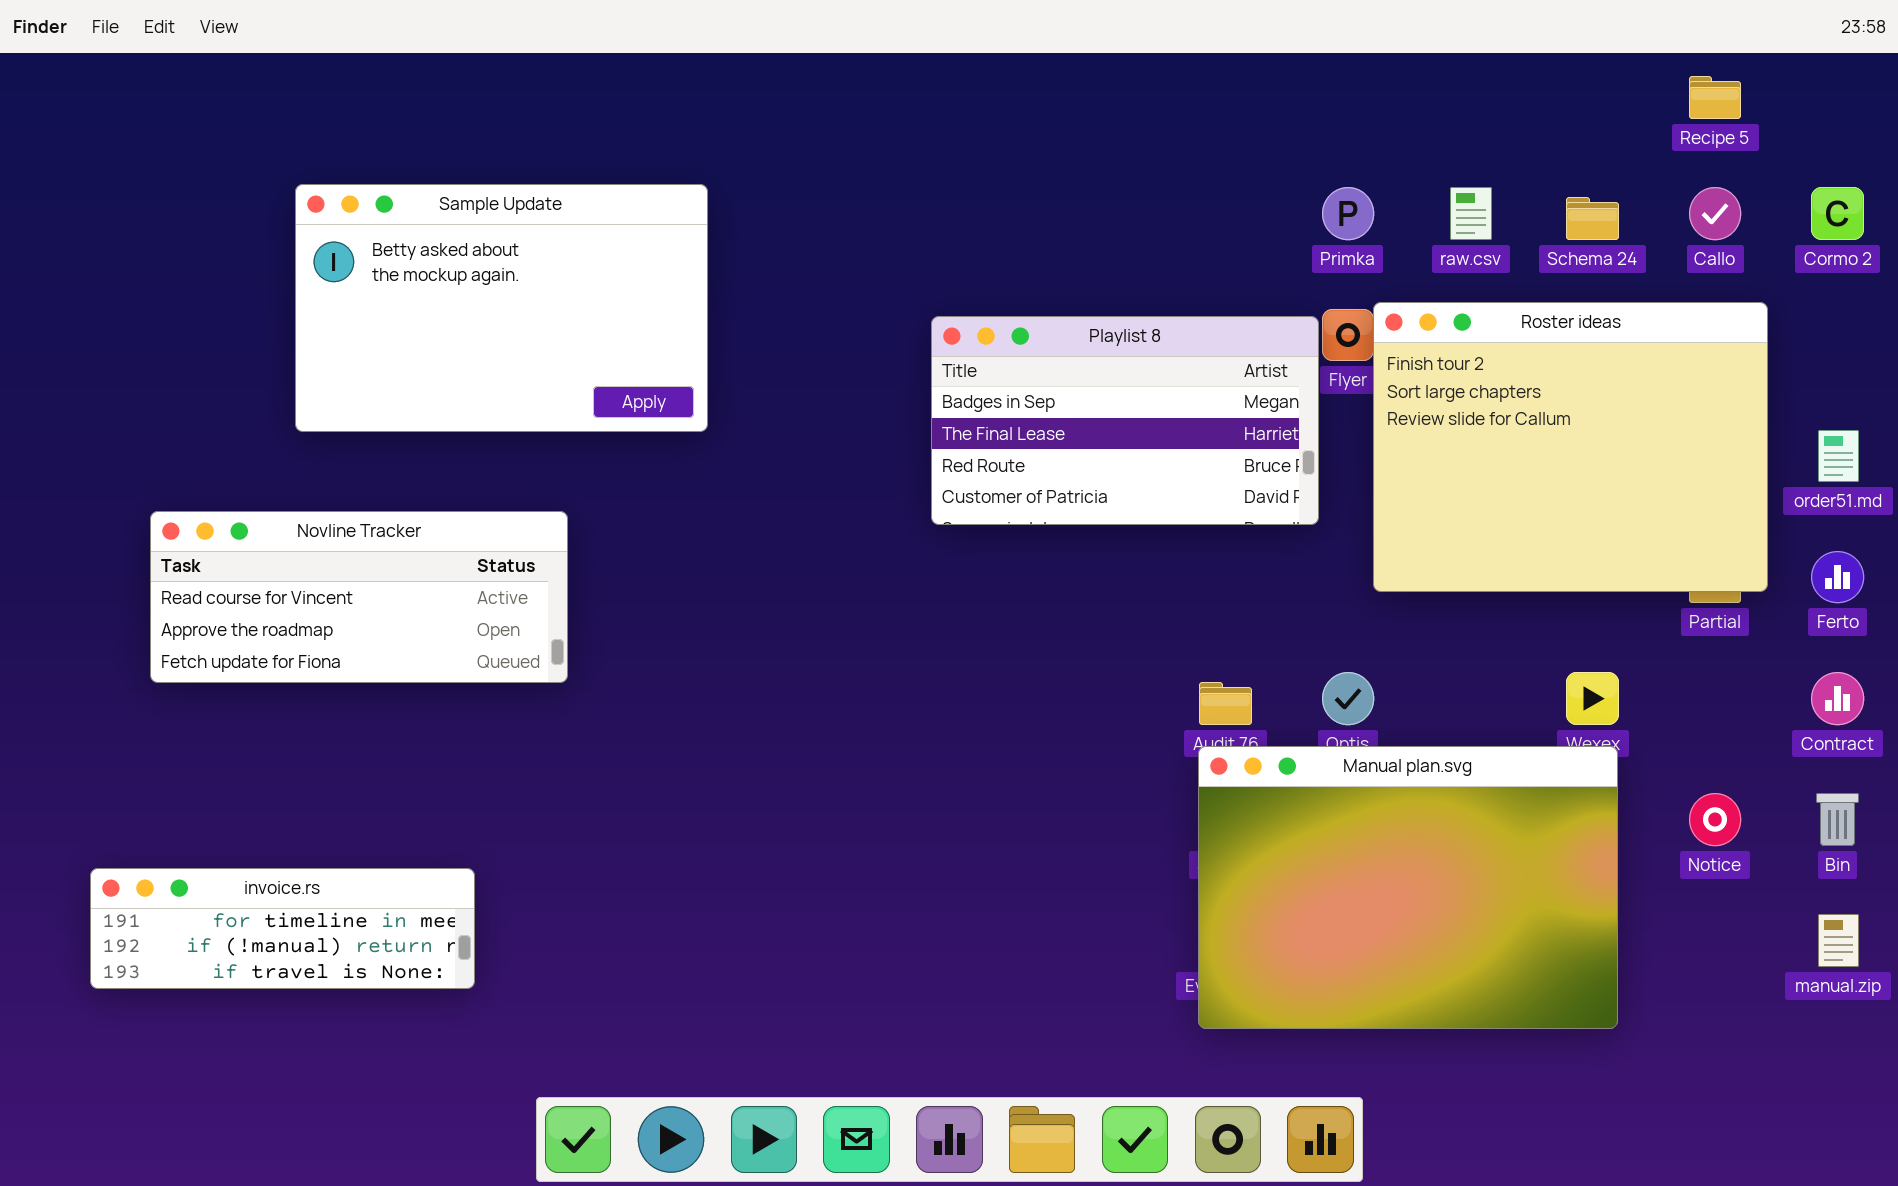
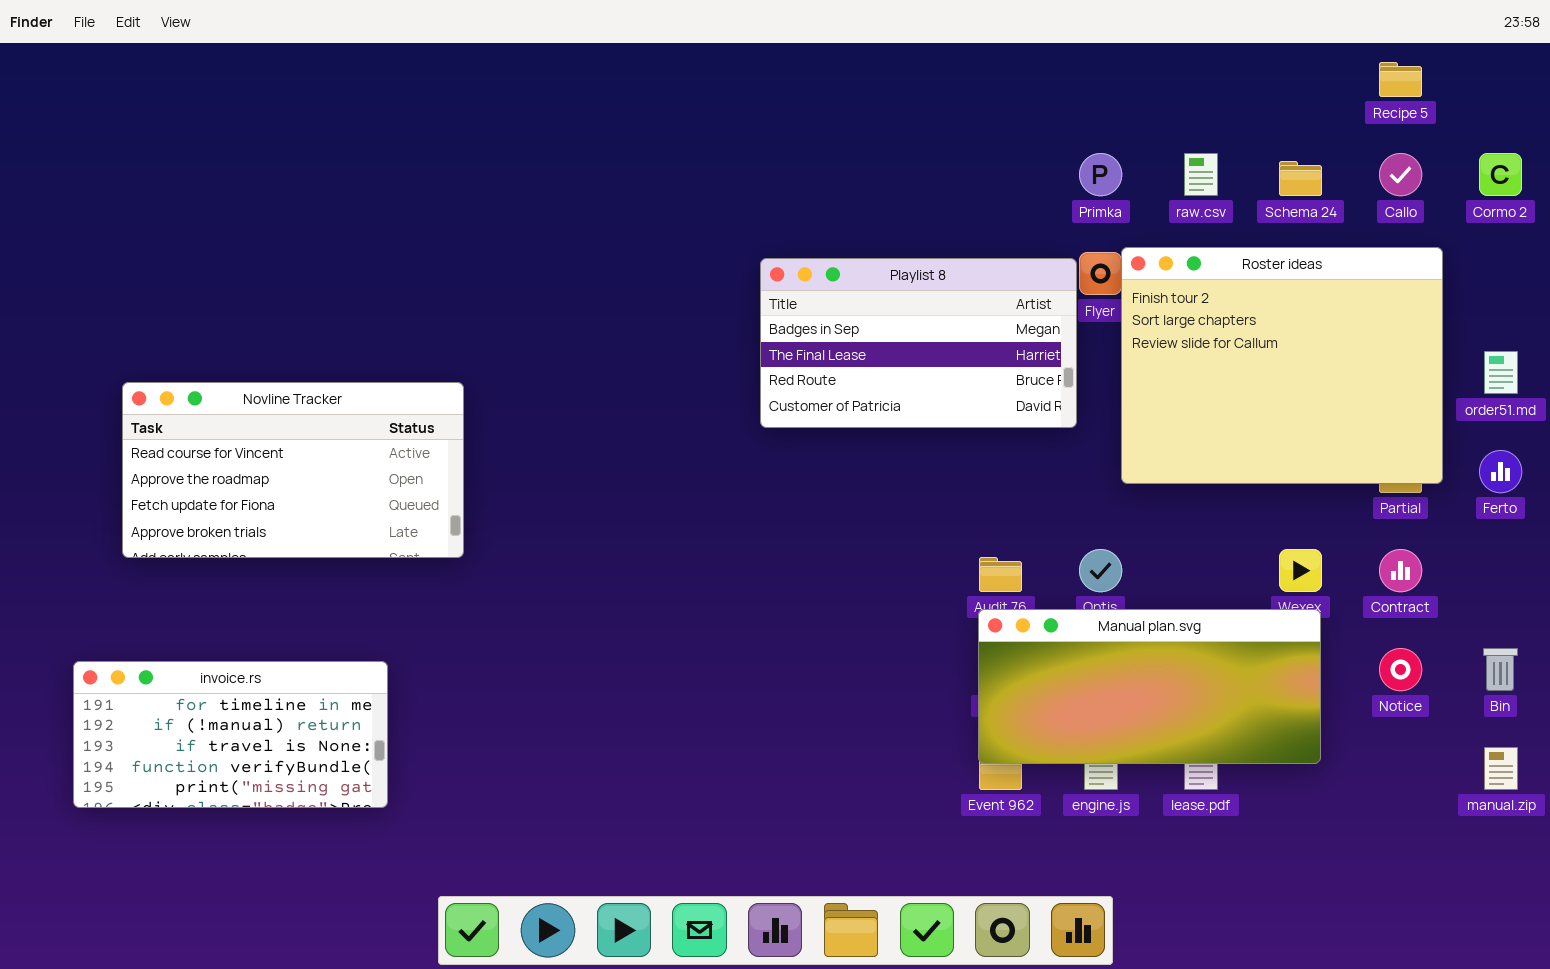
Sample Update: [295,184,708,432] -> none, closed
Novline Tracker: [150,511,568,683] -> [122,382,464,558], resized
Contract: [1811,672,1864,725] -> [1379,549,1422,592], moved
Manual plan.svg: [1198,746,1618,1029] -> [978,609,1321,764], resized
invoice.rs: [90,868,475,989] -> [73,661,388,808], resized

